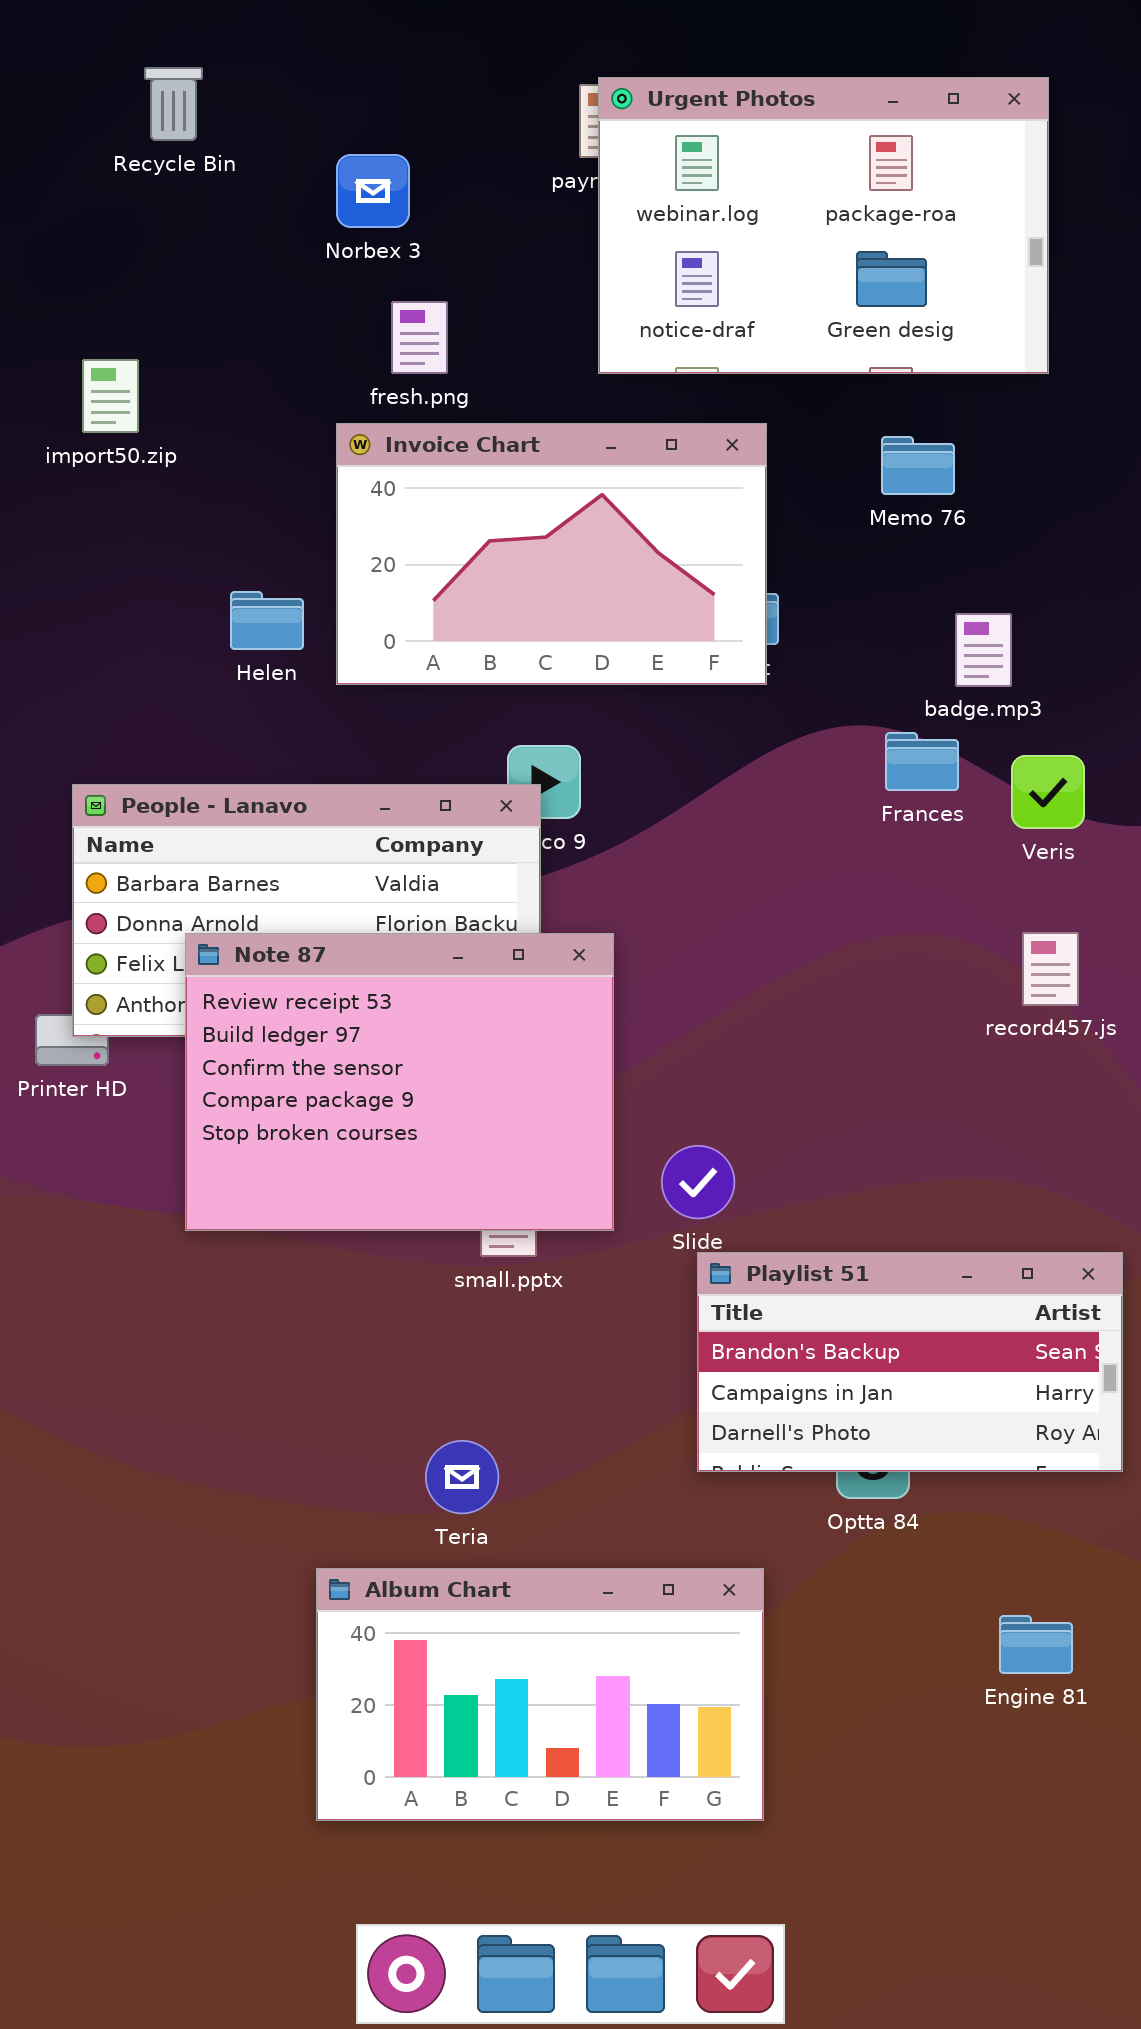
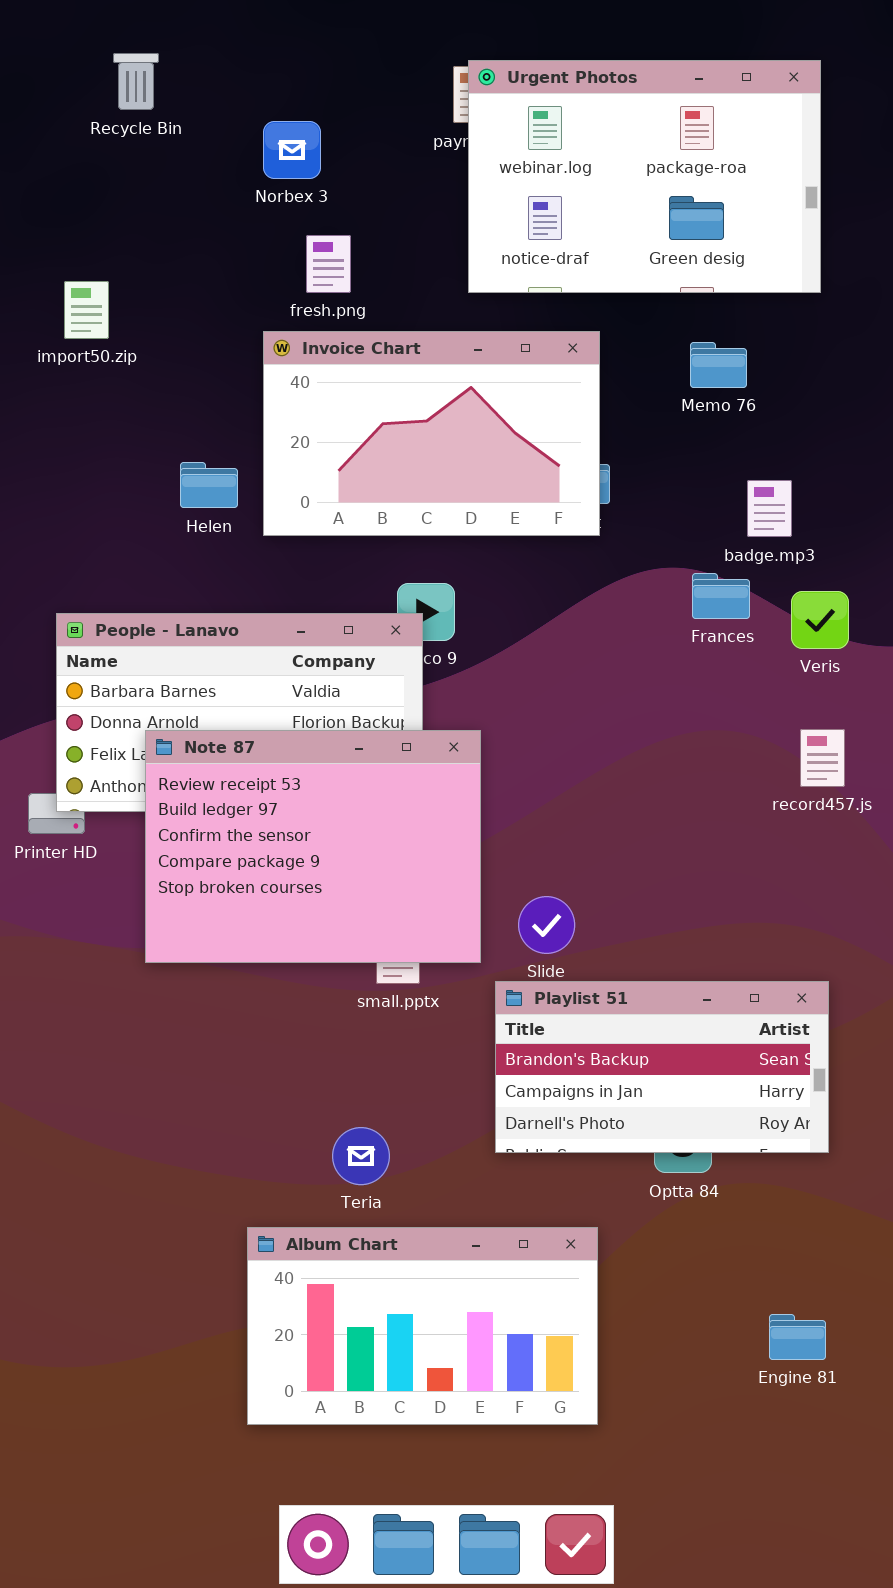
Playlist 51: [697,1252,1123,1472] -> [495,981,829,1153], moved
Engine 81: [999,1615,1073,1674] -> [769,1314,826,1360], moved

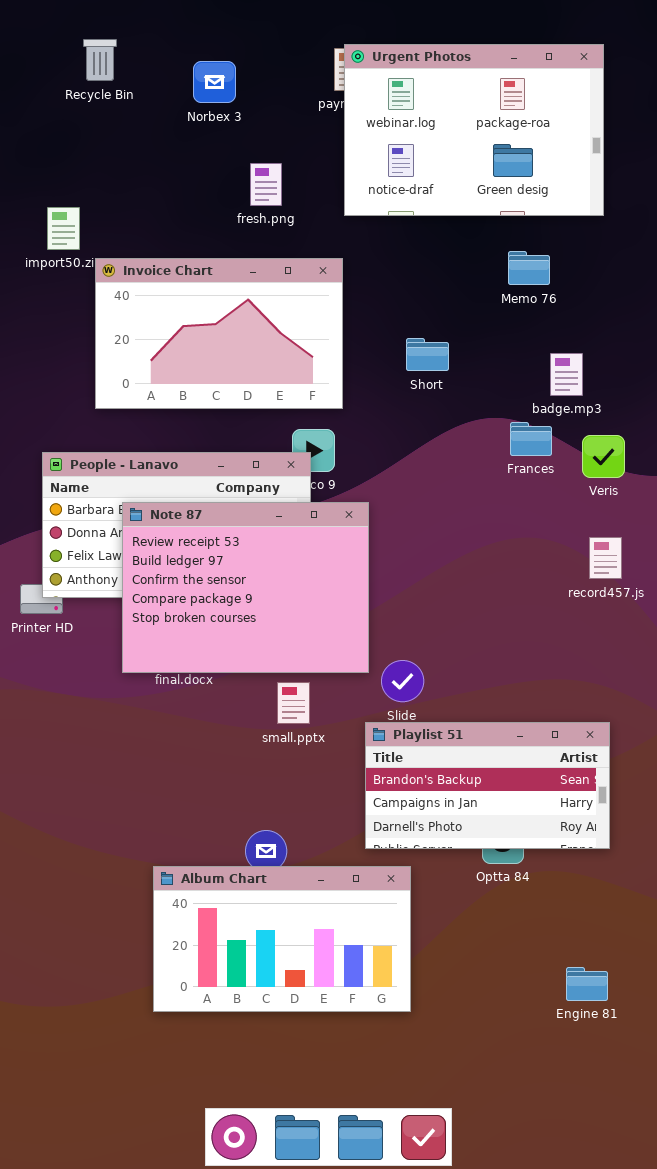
Norbex 3: [263,121,321,179] -> [193,61,236,103], moved
fresh.png: [306,235,351,293] -> [250,163,282,206], moved
Invoice Chart: [263,331,600,536] -> [95,258,343,409], moved
Note 87: [145,730,481,963] -> [122,502,369,673], moved
Album Chart: [247,1227,598,1425] -> [153,866,411,1012], moved

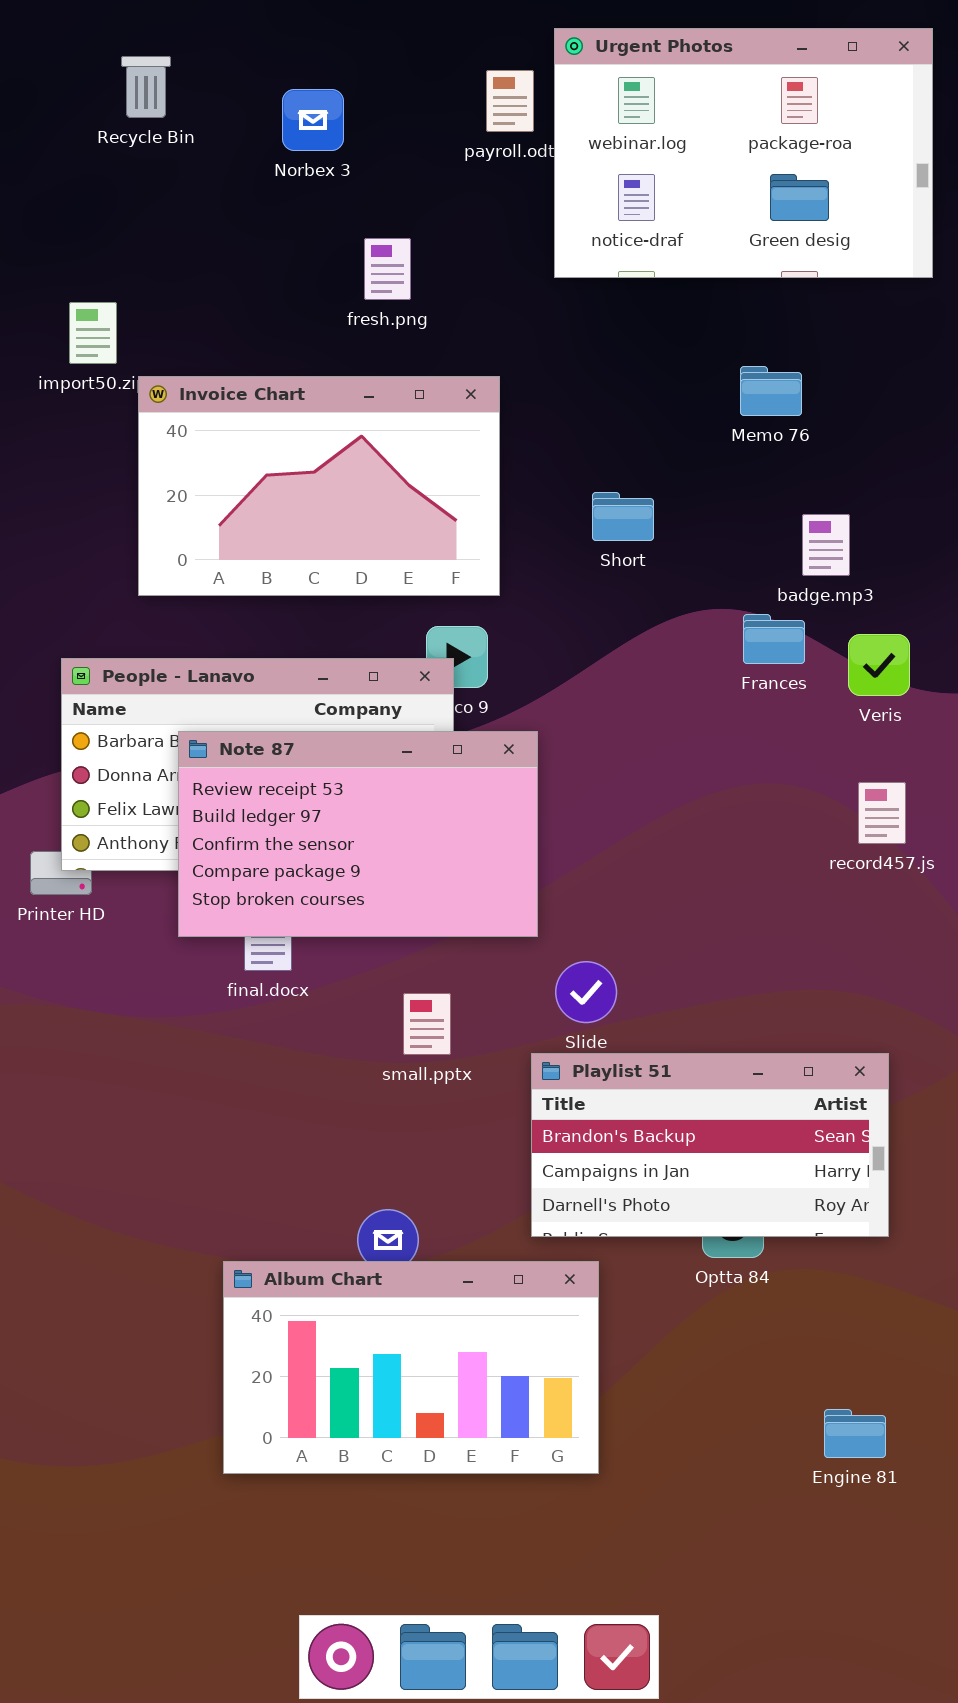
Urgent Photos: [344,44,604,216] -> [554,28,933,278], moved
Note 87: [122,502,369,673] -> [178,731,538,937], resized

